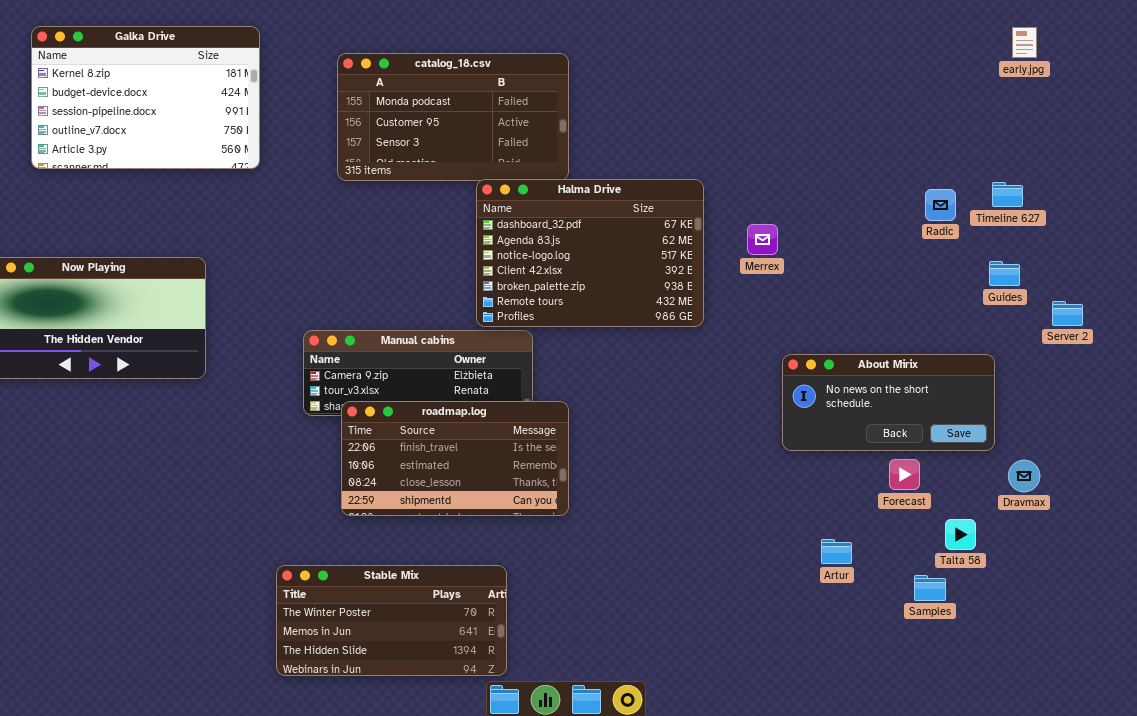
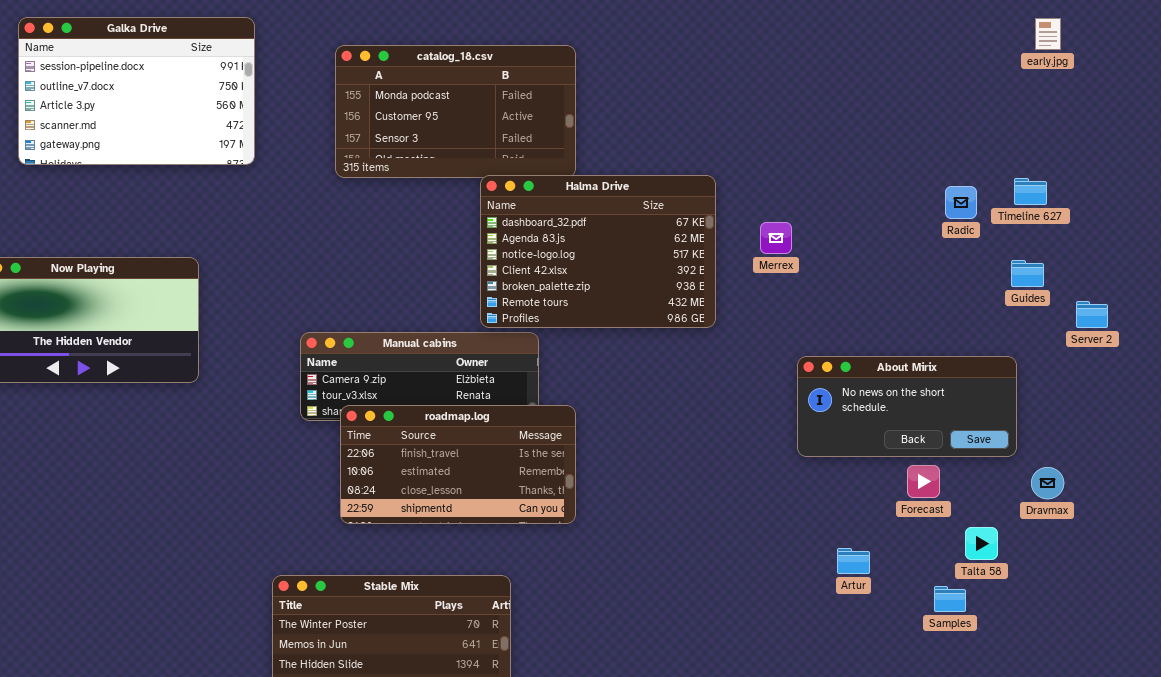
Galka Drive: [31,26,260,169] -> [18,17,255,165], scrolled down 2 rows

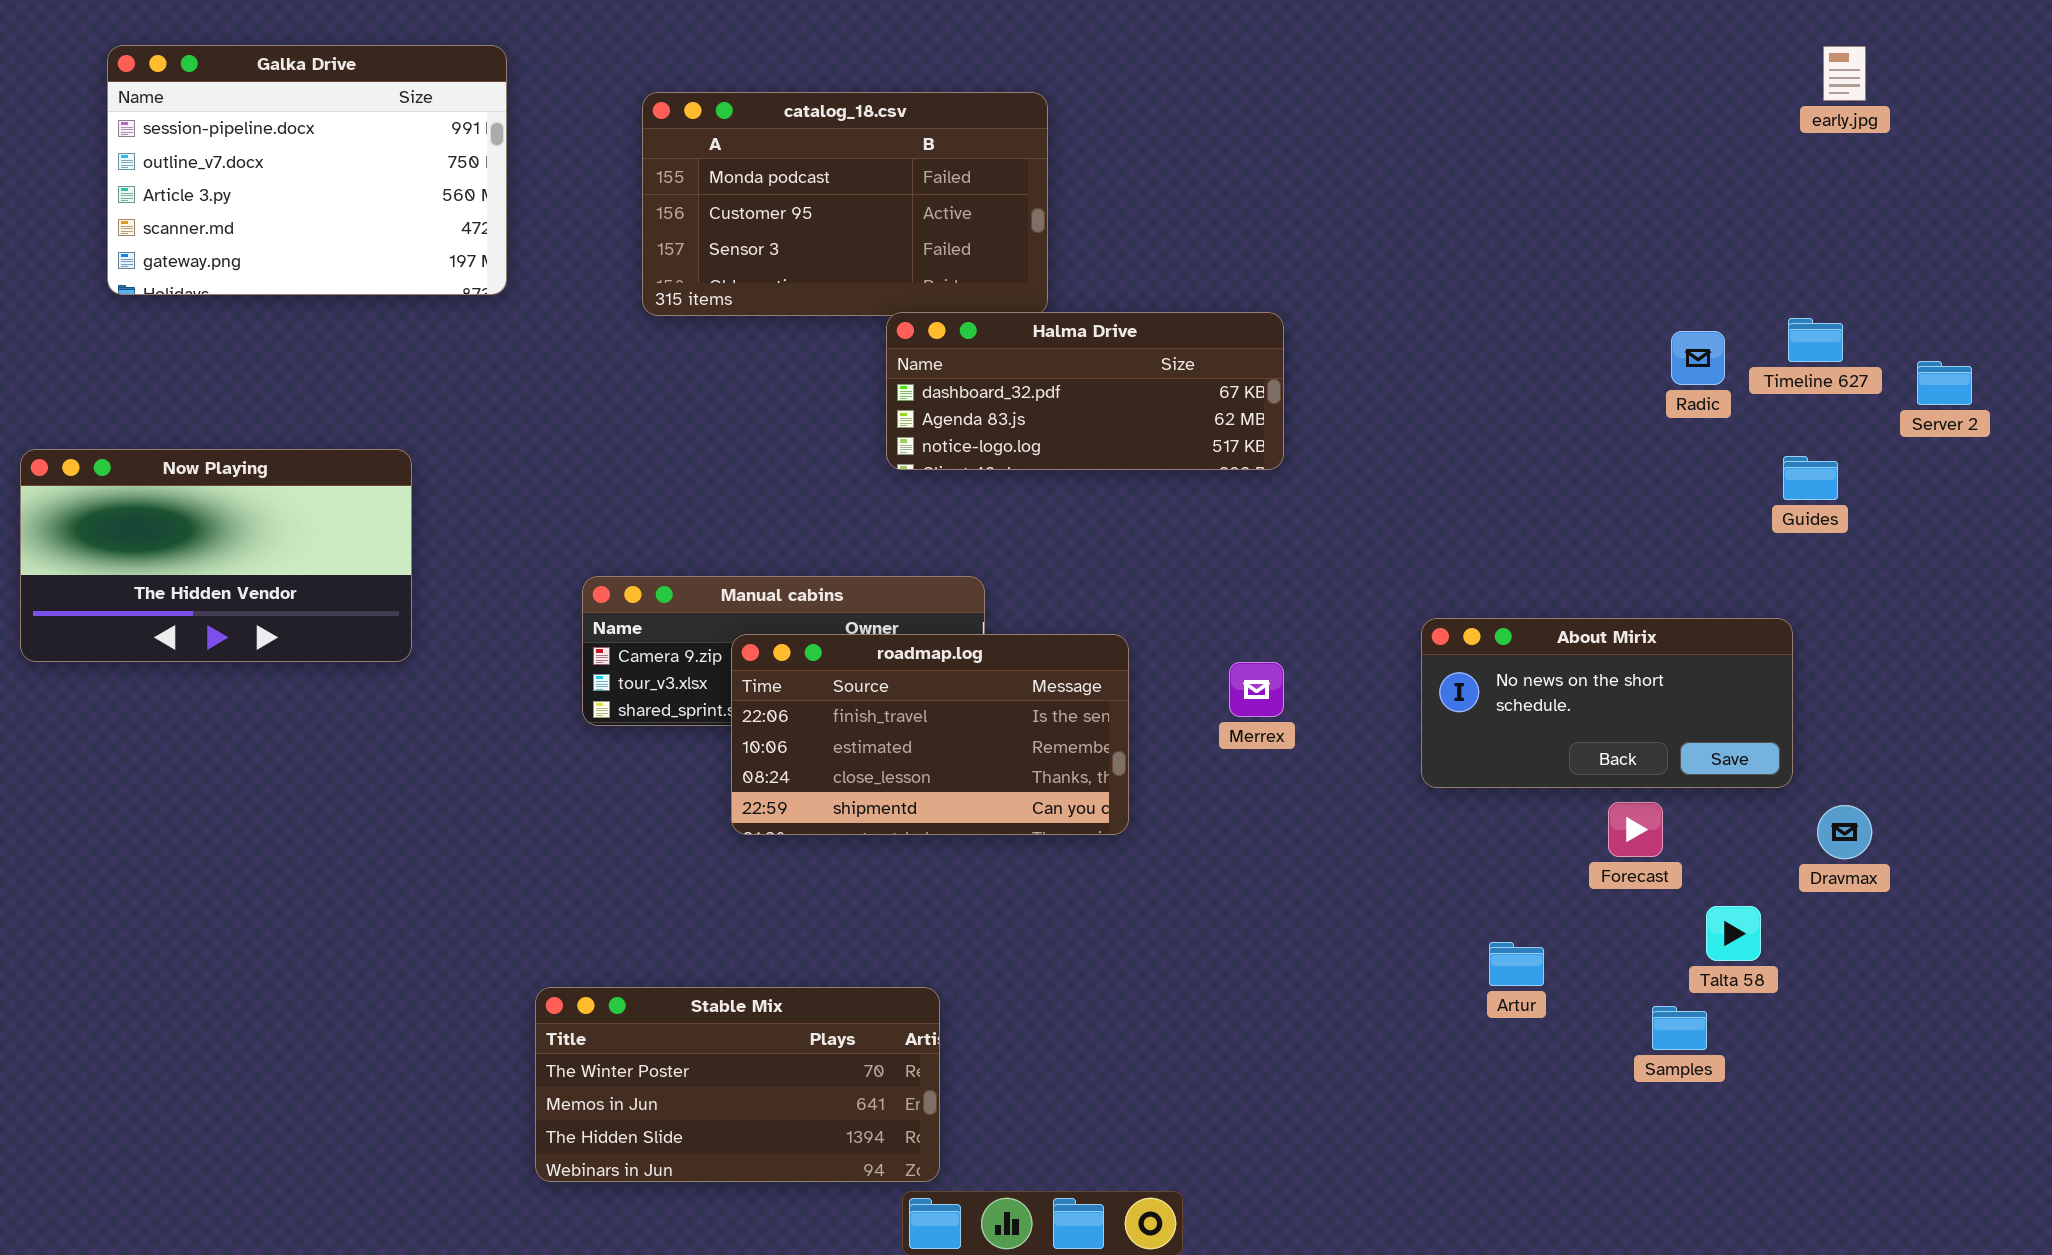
Halma Drive: [480,175,716,328] -> [886,312,1284,470], resized
Merrex: [760,222,792,254] -> [1229,662,1284,717], moved
Server 2: [1076,301,1108,328] -> [1917,361,1972,405], moved
roadmap.log: [340,405,576,524] -> [731,634,1129,835], moved

